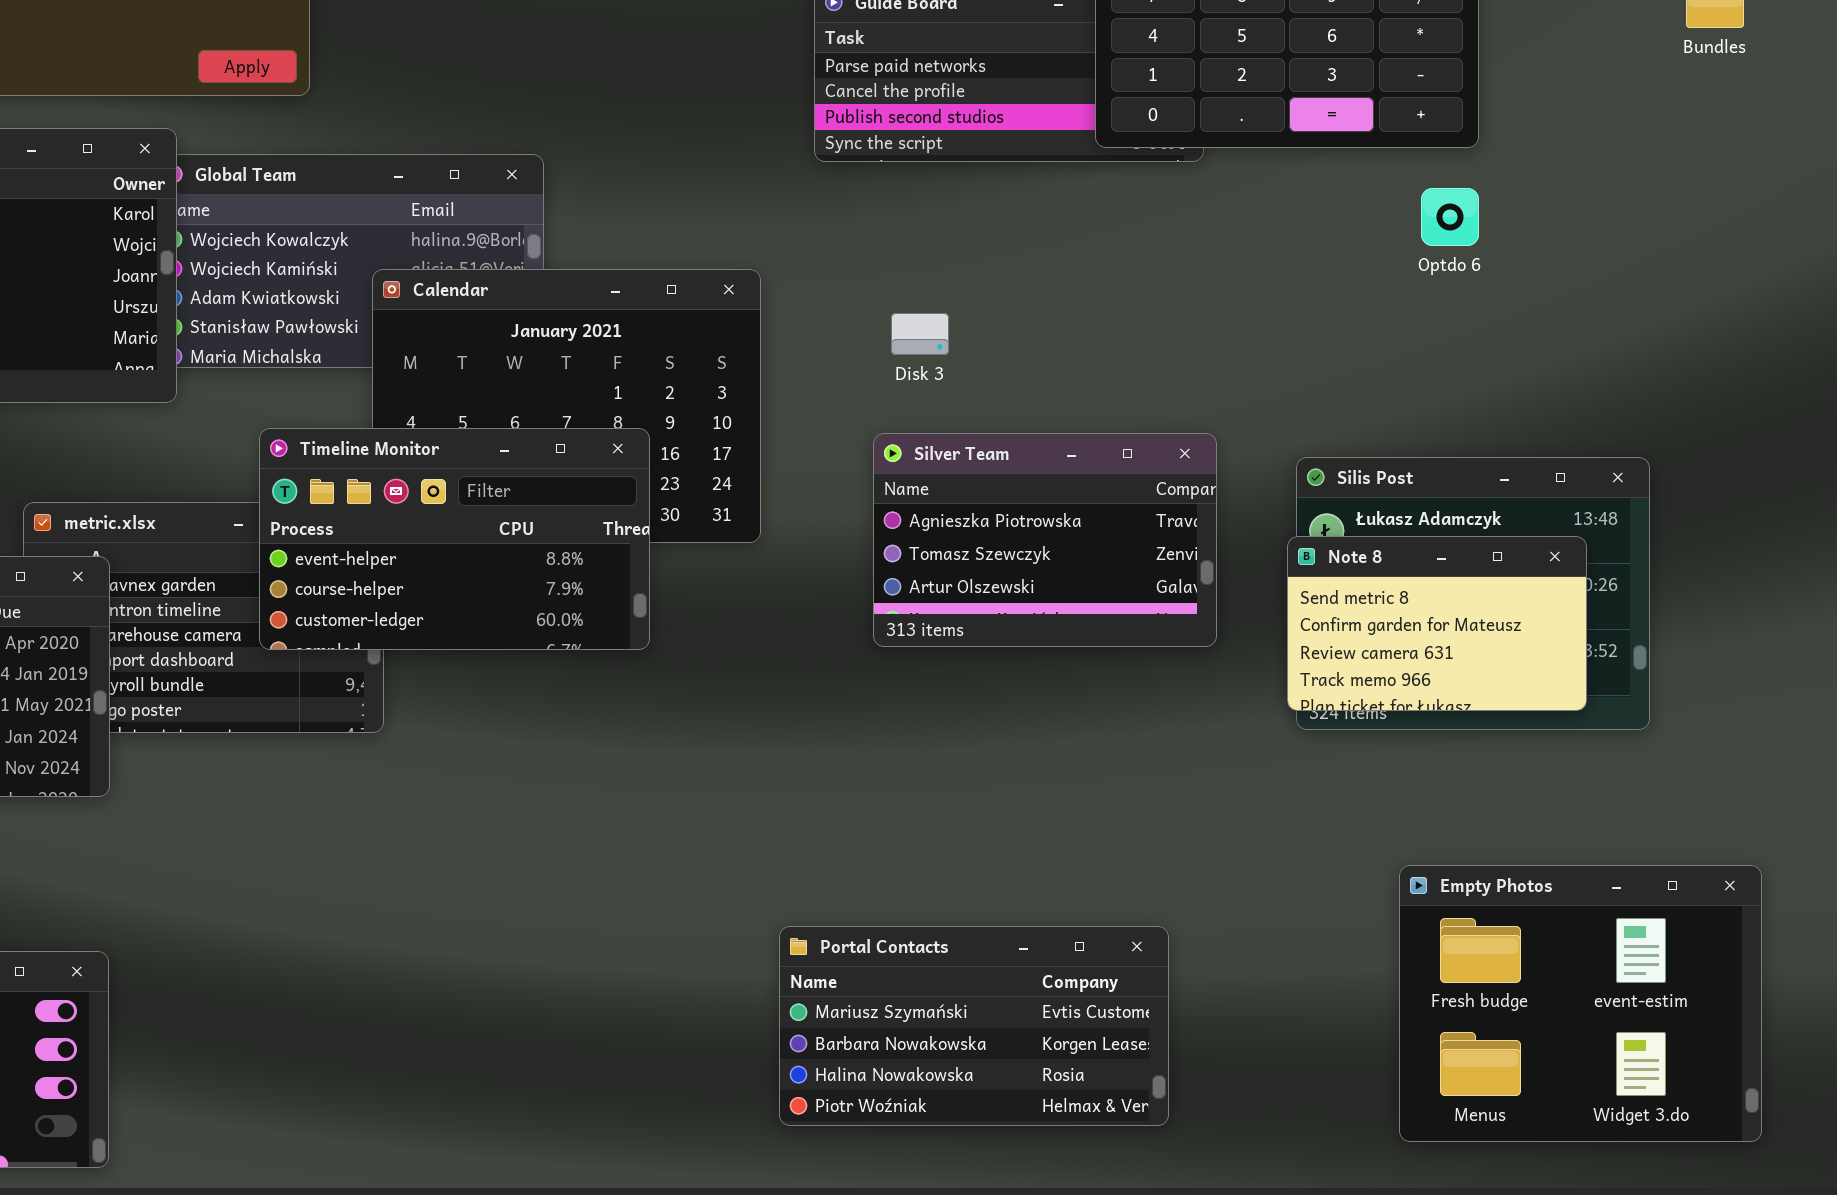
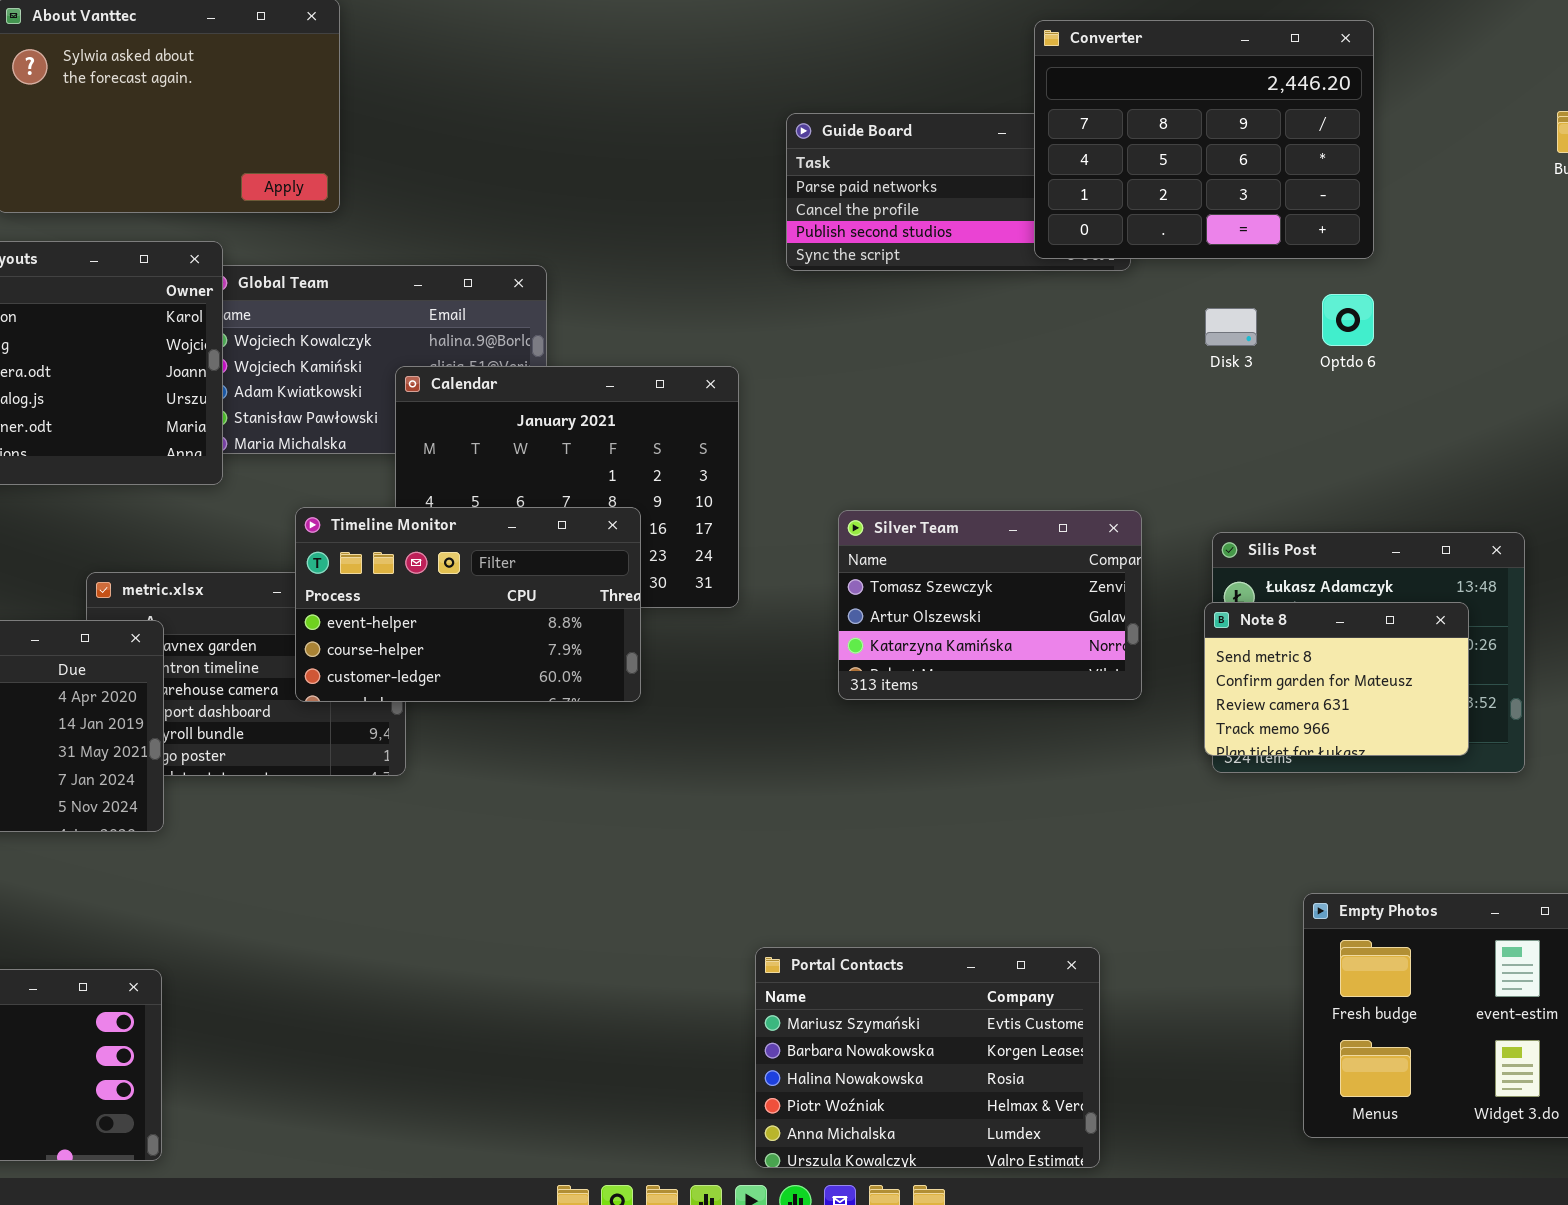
Disk 3: [891,313,949,355] -> [1205,308,1257,346], moved
Silver Team: [873,433,1217,647] -> [838,510,1142,700], scrolled down 1 row
Portal Contacts: [779,926,1169,1126] -> [755,947,1100,1168], resized

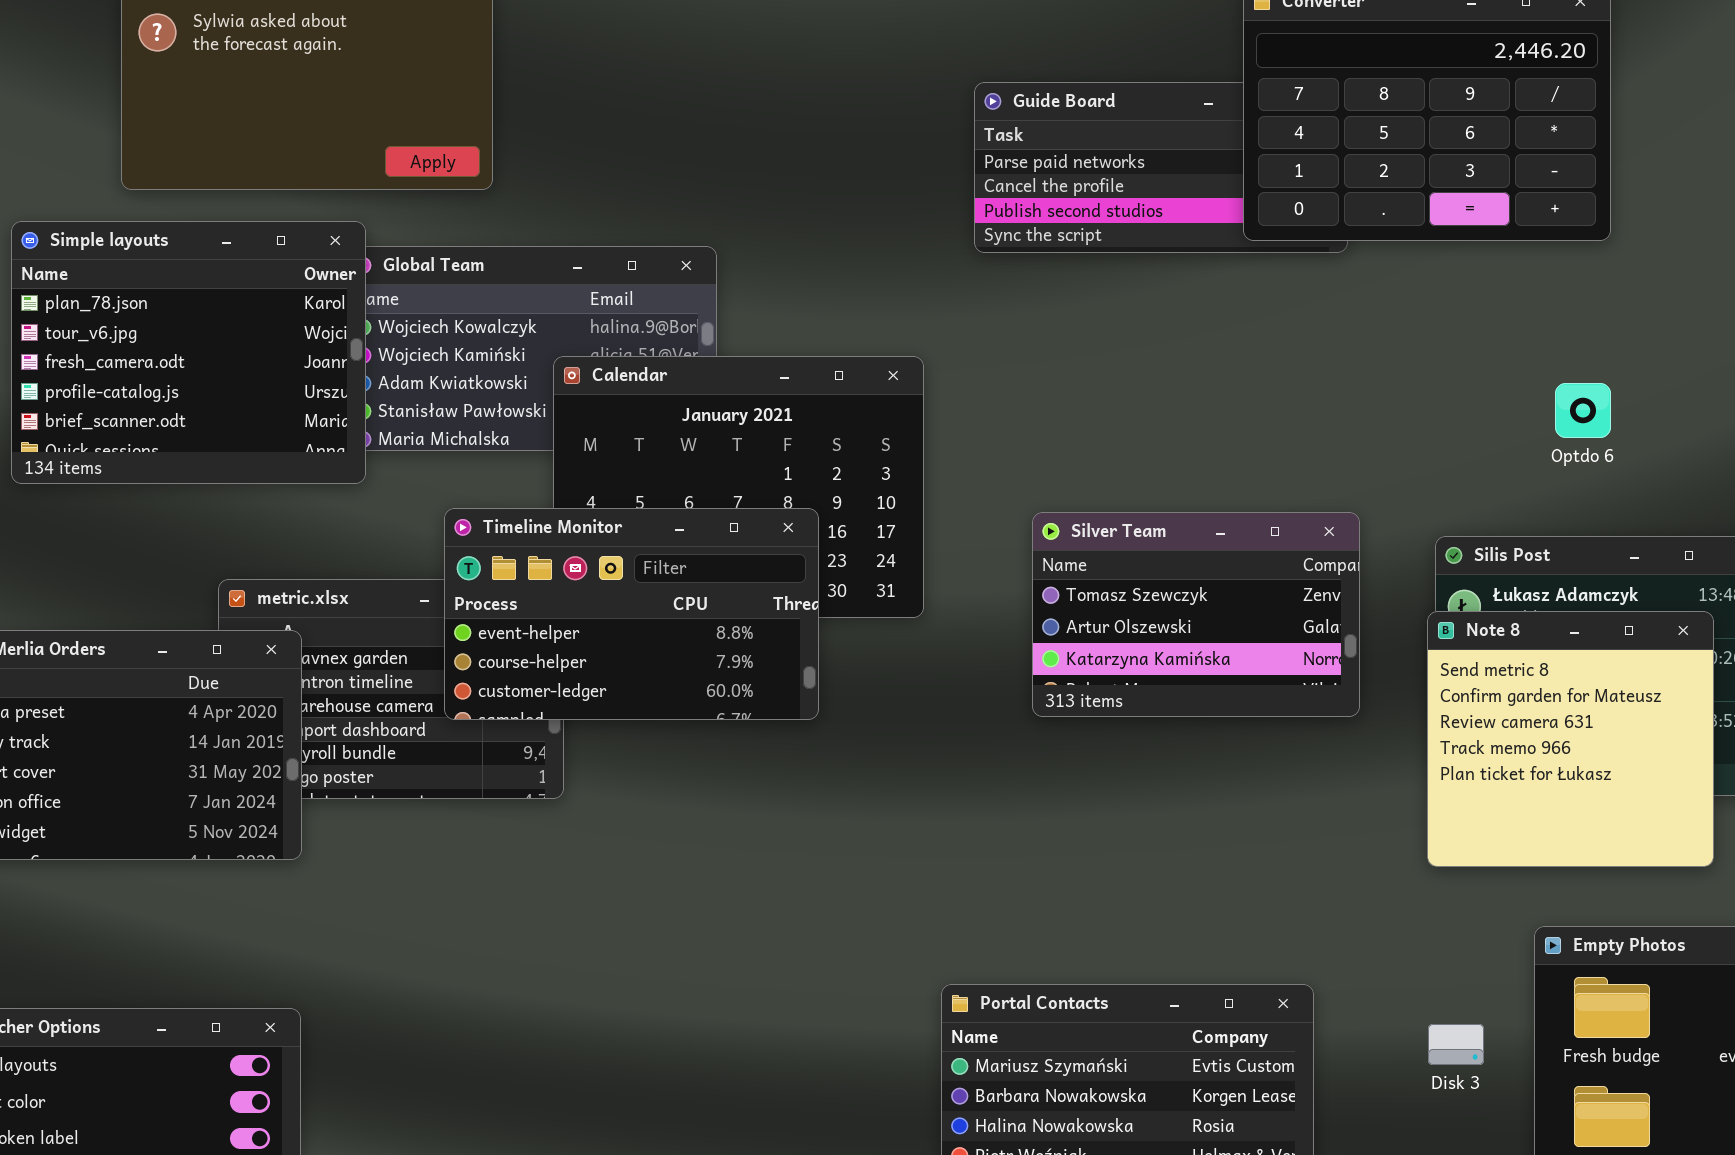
Optdo 6: [1322,294,1374,346] -> [1555,383,1611,438], moved
Disk 3: [1205,308,1257,346] -> [1428,1024,1484,1065], moved
Note 8: [1204,602,1469,756] -> [1427,611,1714,867], resized

